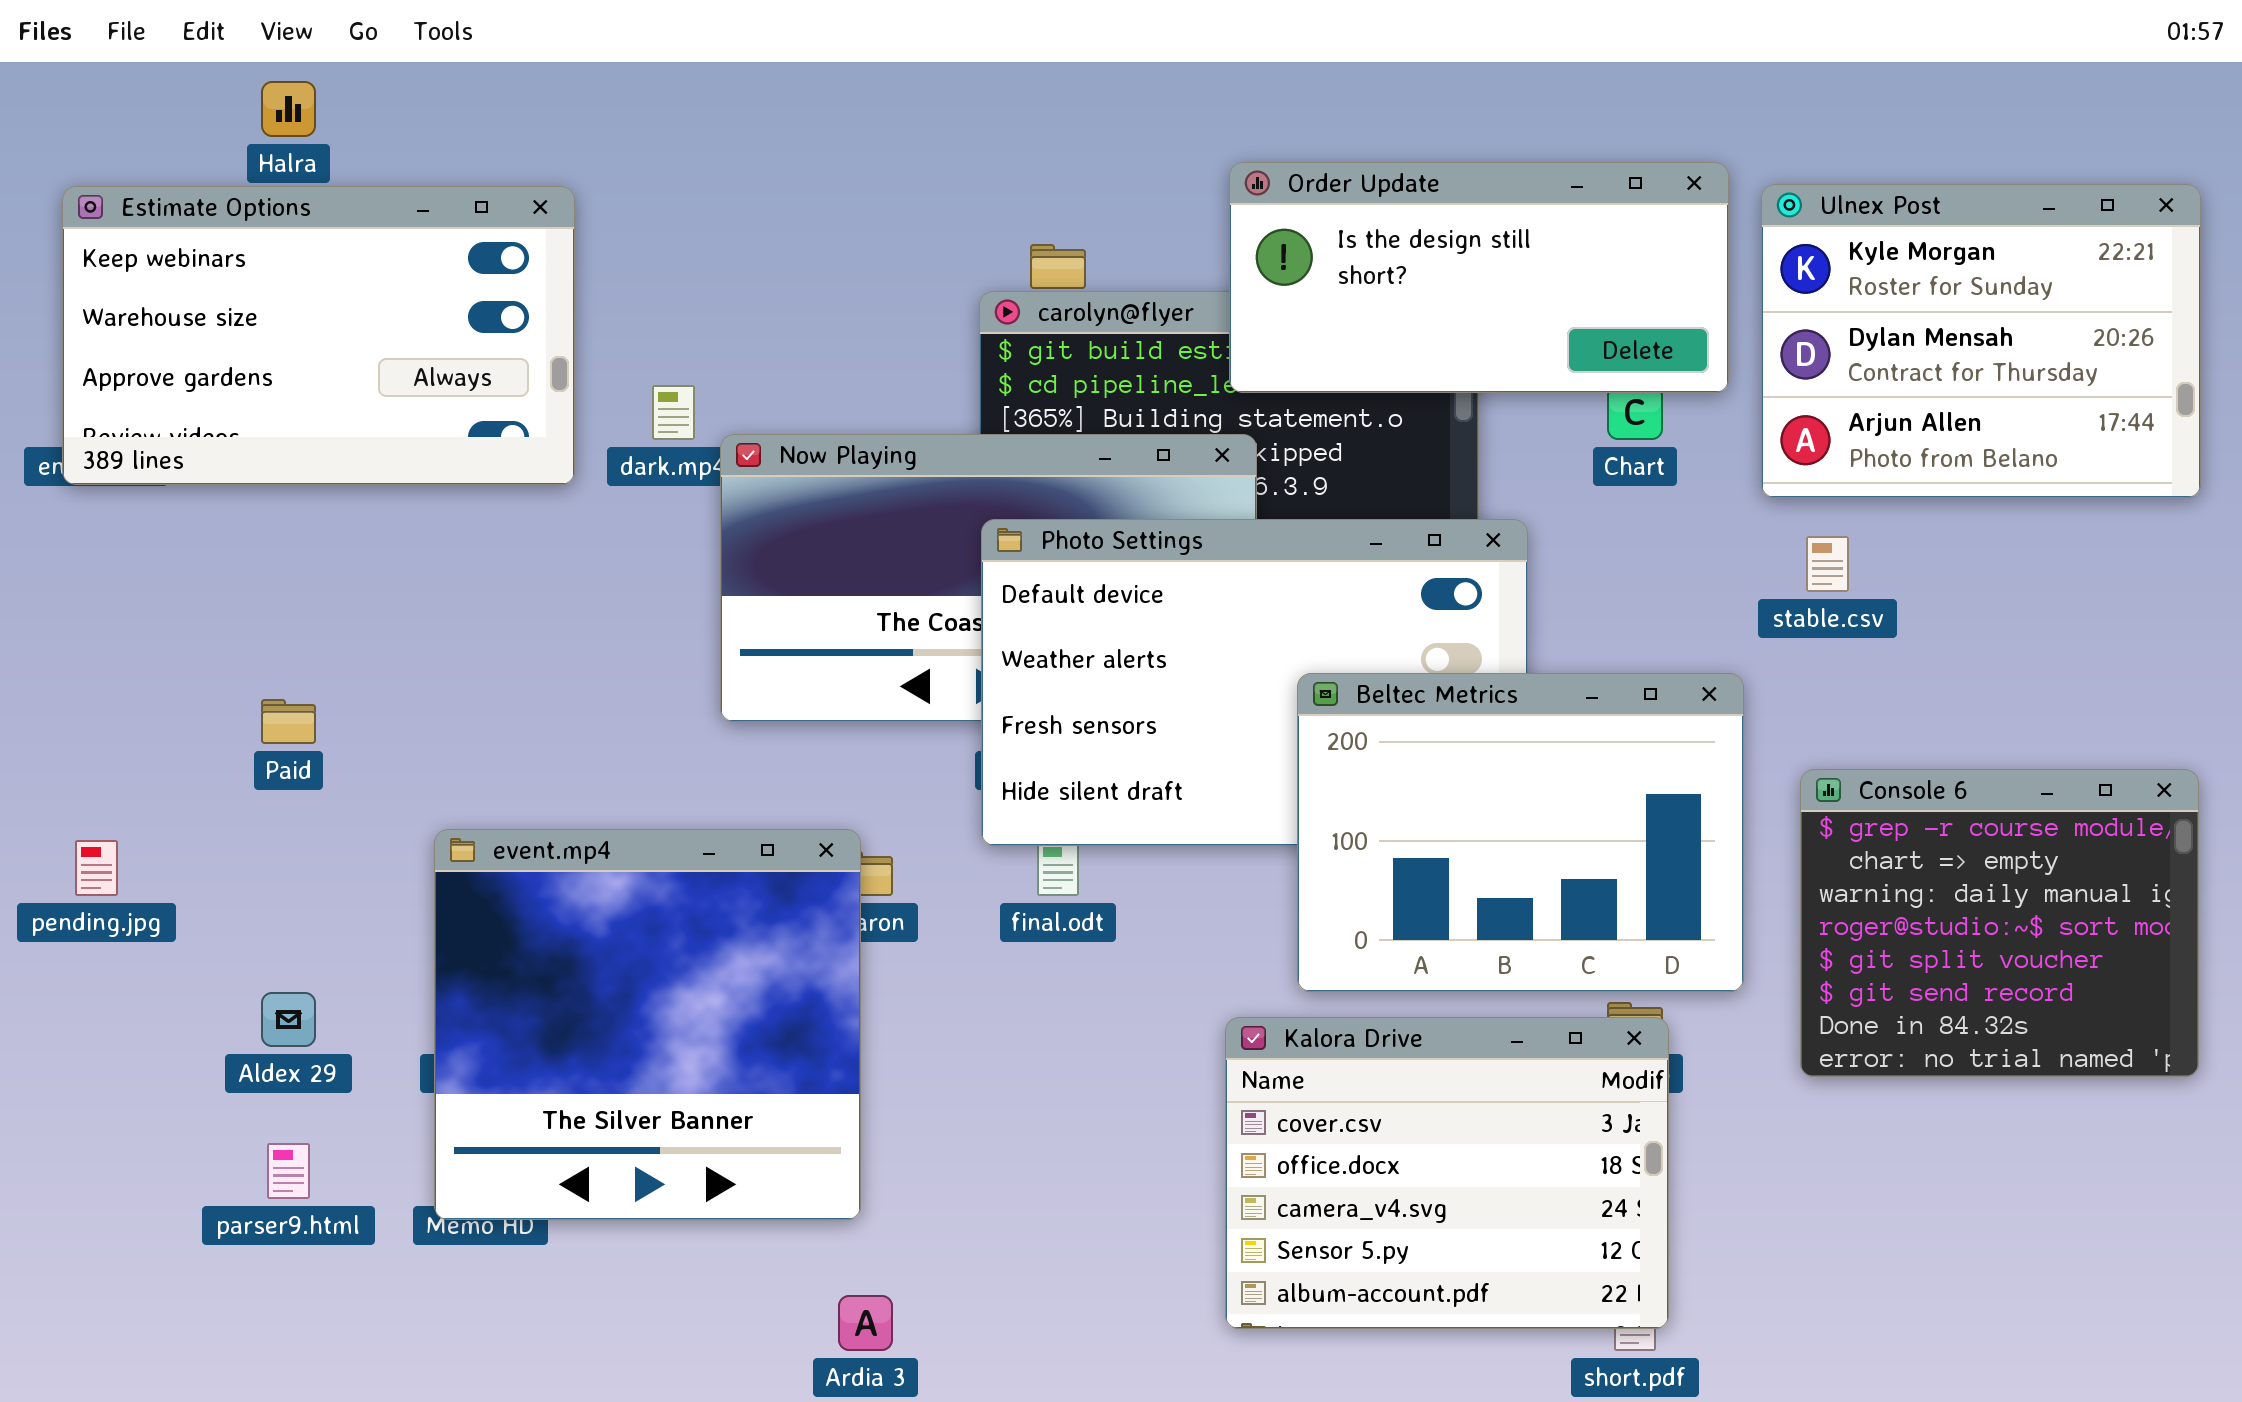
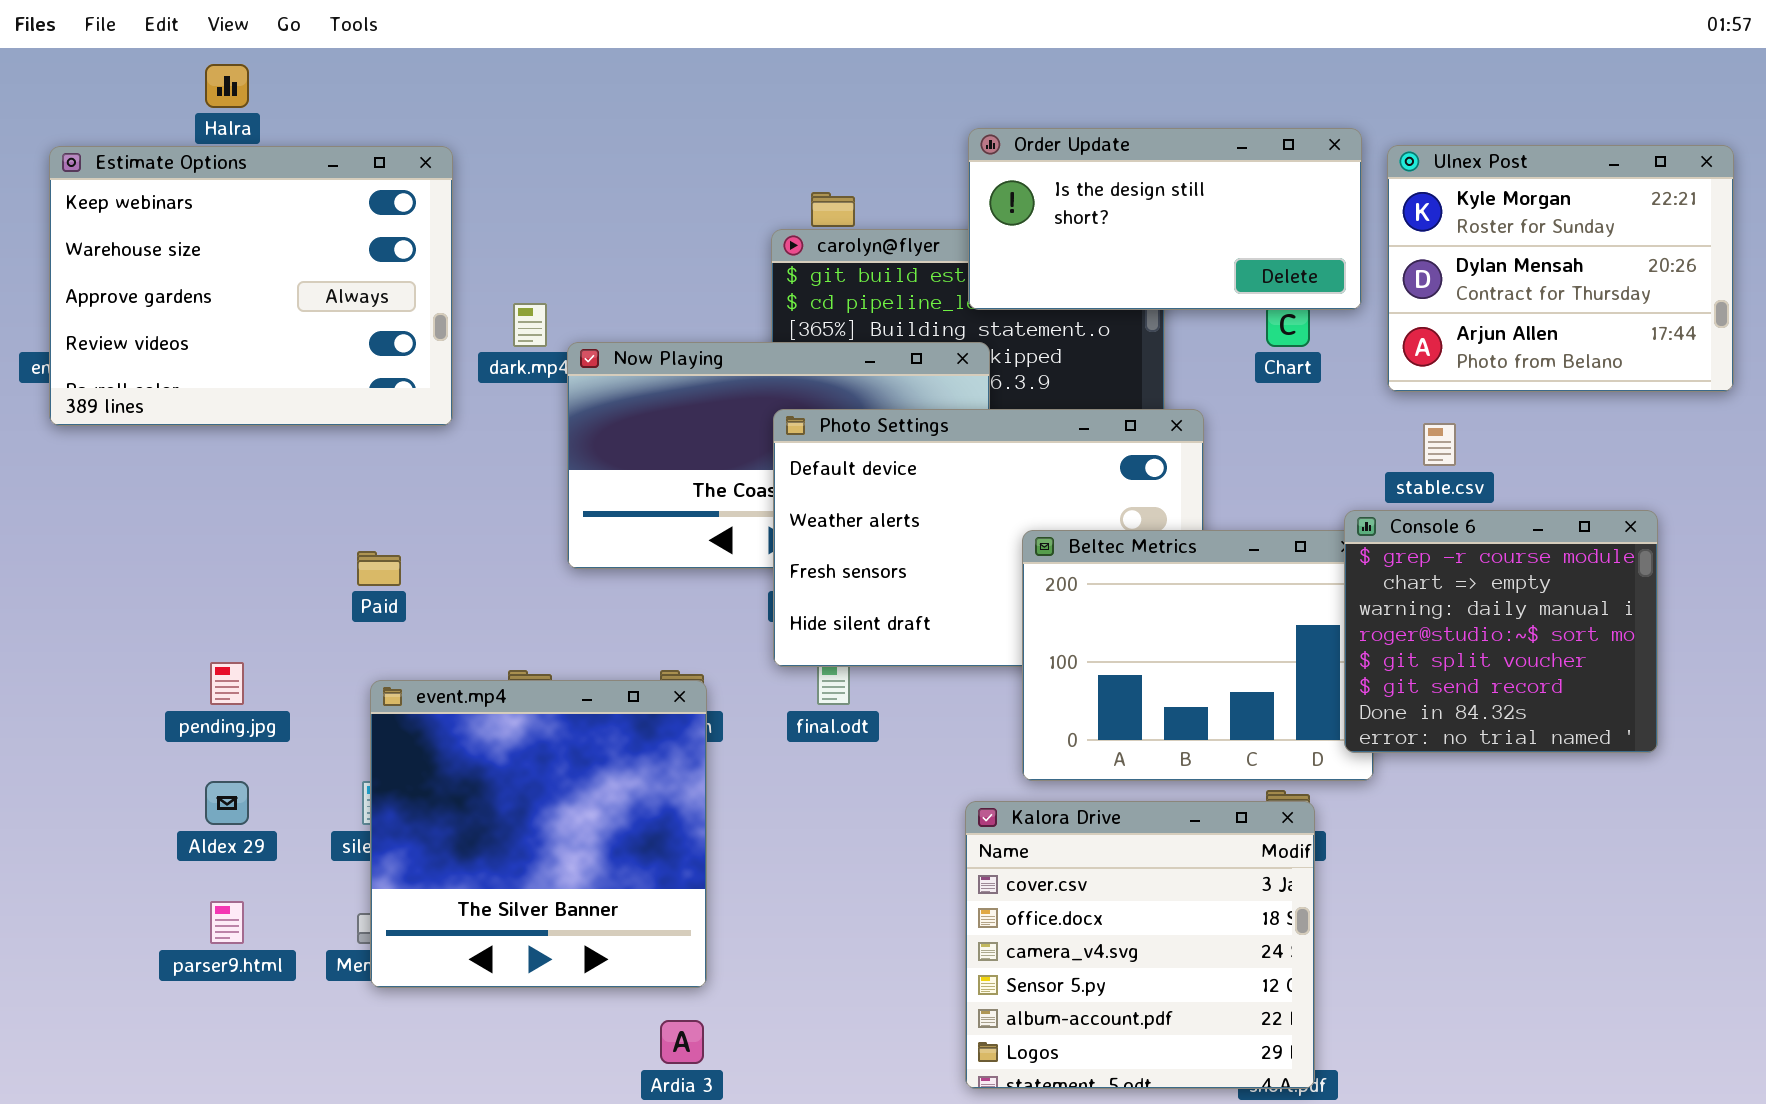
Estimate Options: [62,186,575,485] -> [49,146,453,426], resized
Paid: [261,699,316,744] -> [357,551,401,586], moved
Console 6: [1800,769,2199,1077] -> [1344,510,1658,753], moved
event.mp4: [434,829,861,1220] -> [370,680,707,988], moved
pending.jpg: [75,840,118,896] -> [210,662,244,705], moved
Kalora Drive: [1225,1017,1669,1329] -> [965,801,1315,1089], resized

